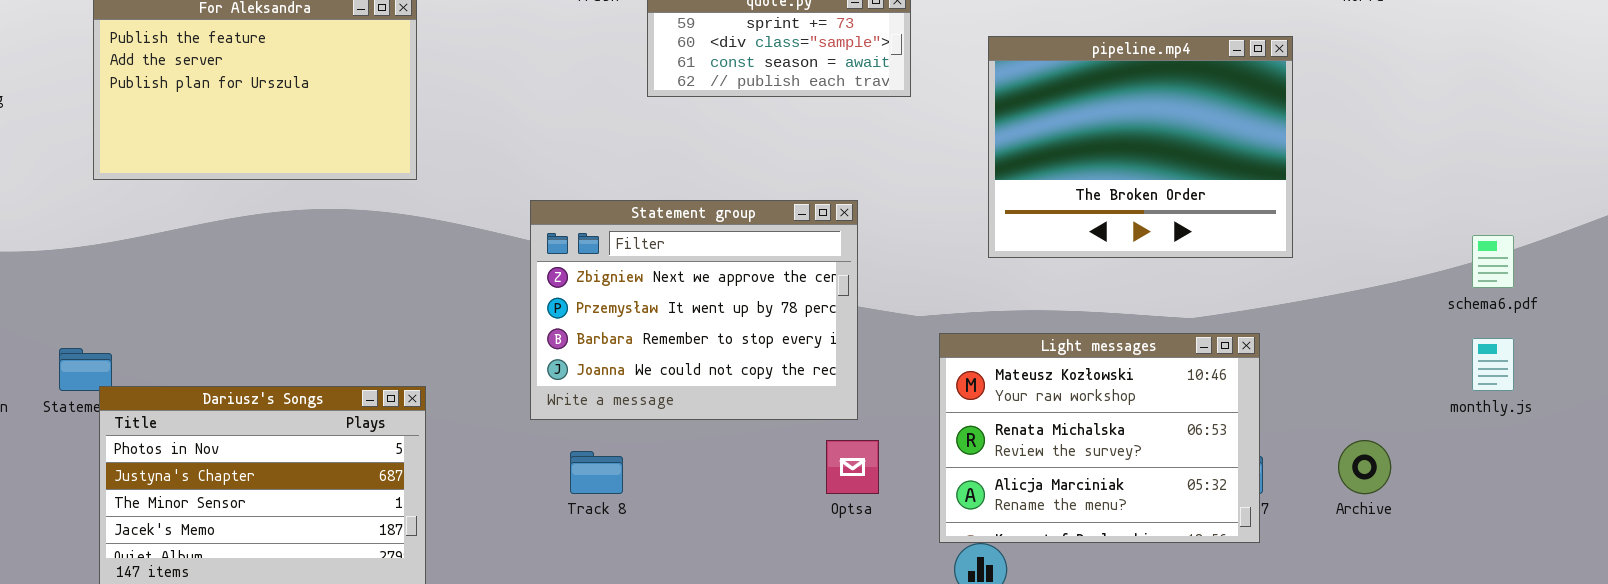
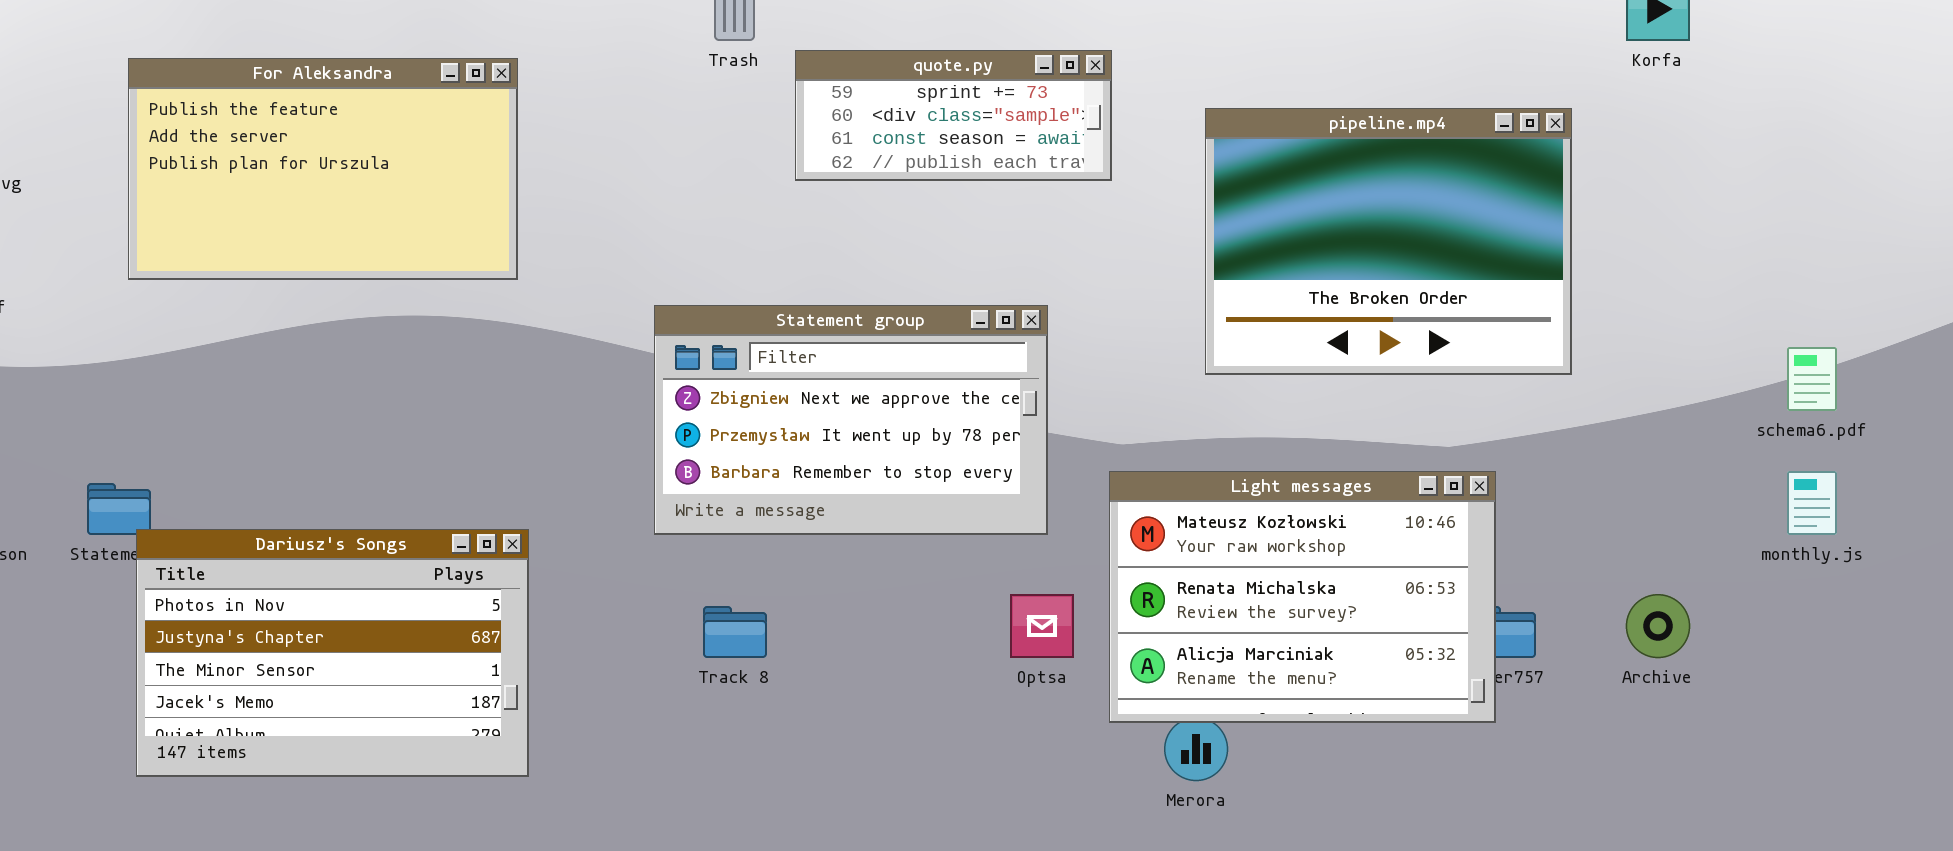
Statement group: [530,200,858,420] -> [654,305,1048,535], resized
Light messages: [939,333,1260,543] -> [1109,471,1496,723], moved

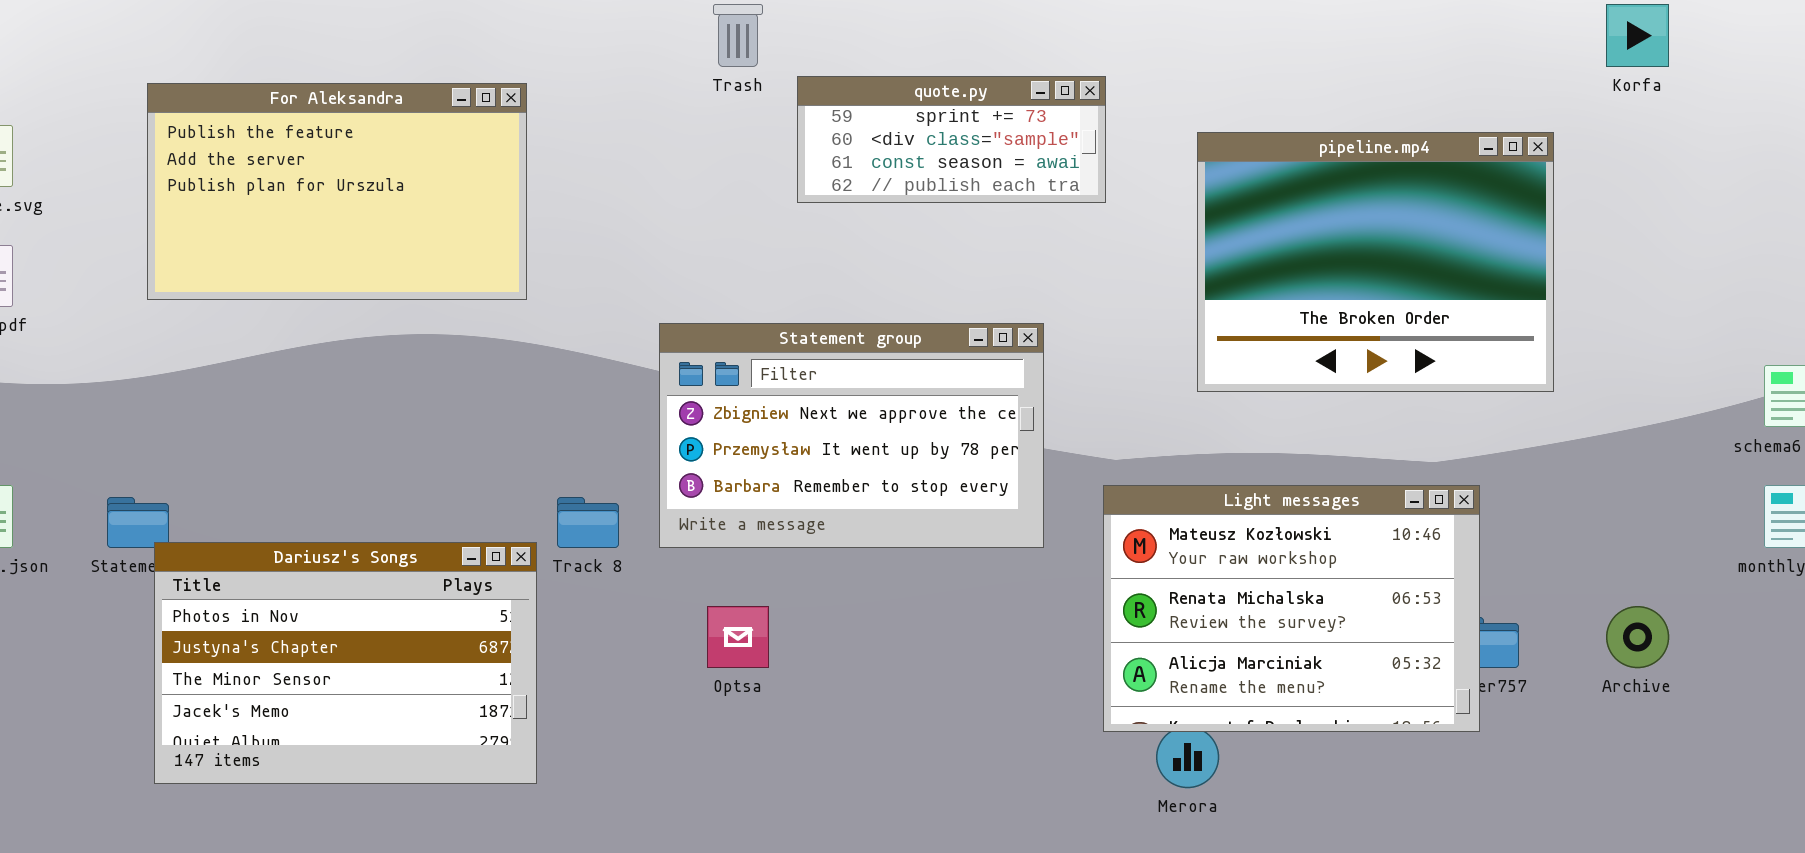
Optsa: [1010,594,1074,658] -> [707,606,769,668], moved
Track 8: [703,606,767,658] -> [557,497,619,548], moved

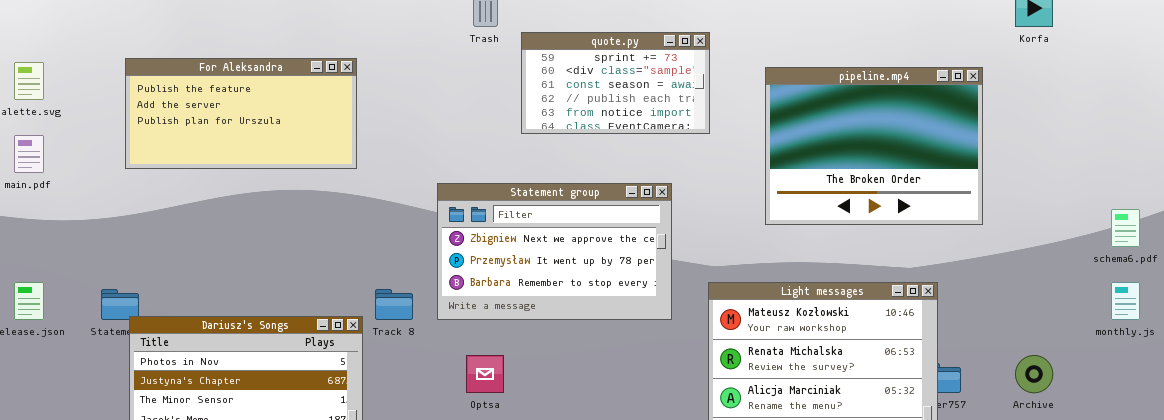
quote.py: [797,76,1106,203] -> [521,32,710,134], resized
For Aleksandra: [147,83,527,300] -> [125,58,357,169], resized

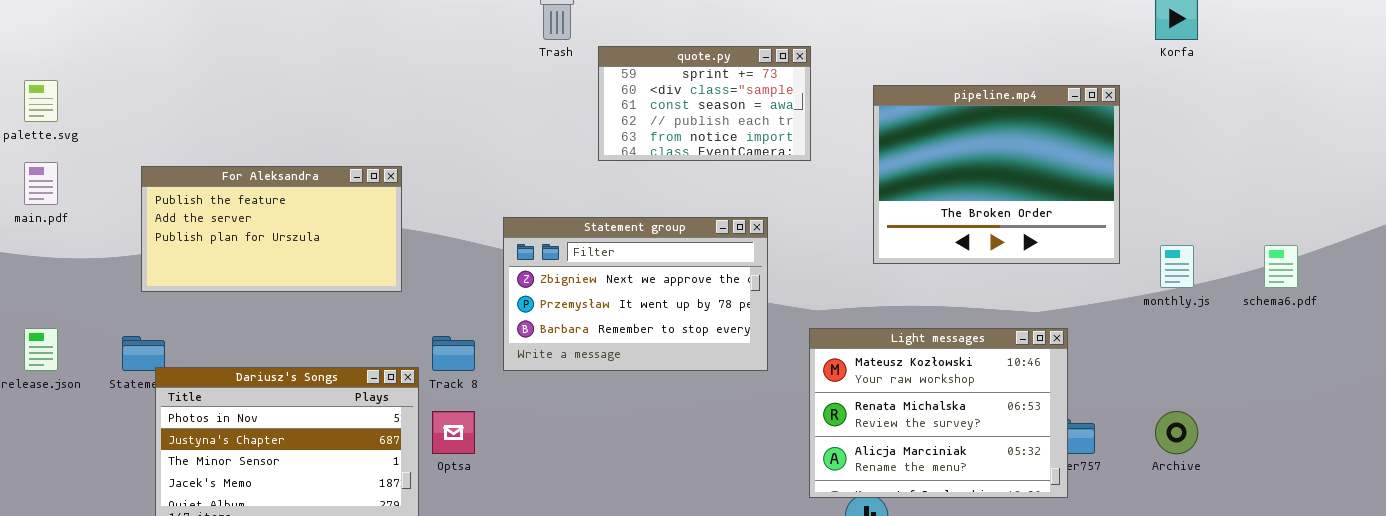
For Aleksandra: [125,58,357,169] -> [141,166,402,292], moved
monthly.js: [1111,282,1140,320] -> [1160,245,1194,288], moved
Optsa: [466,355,504,393] -> [432,411,475,454], moved

